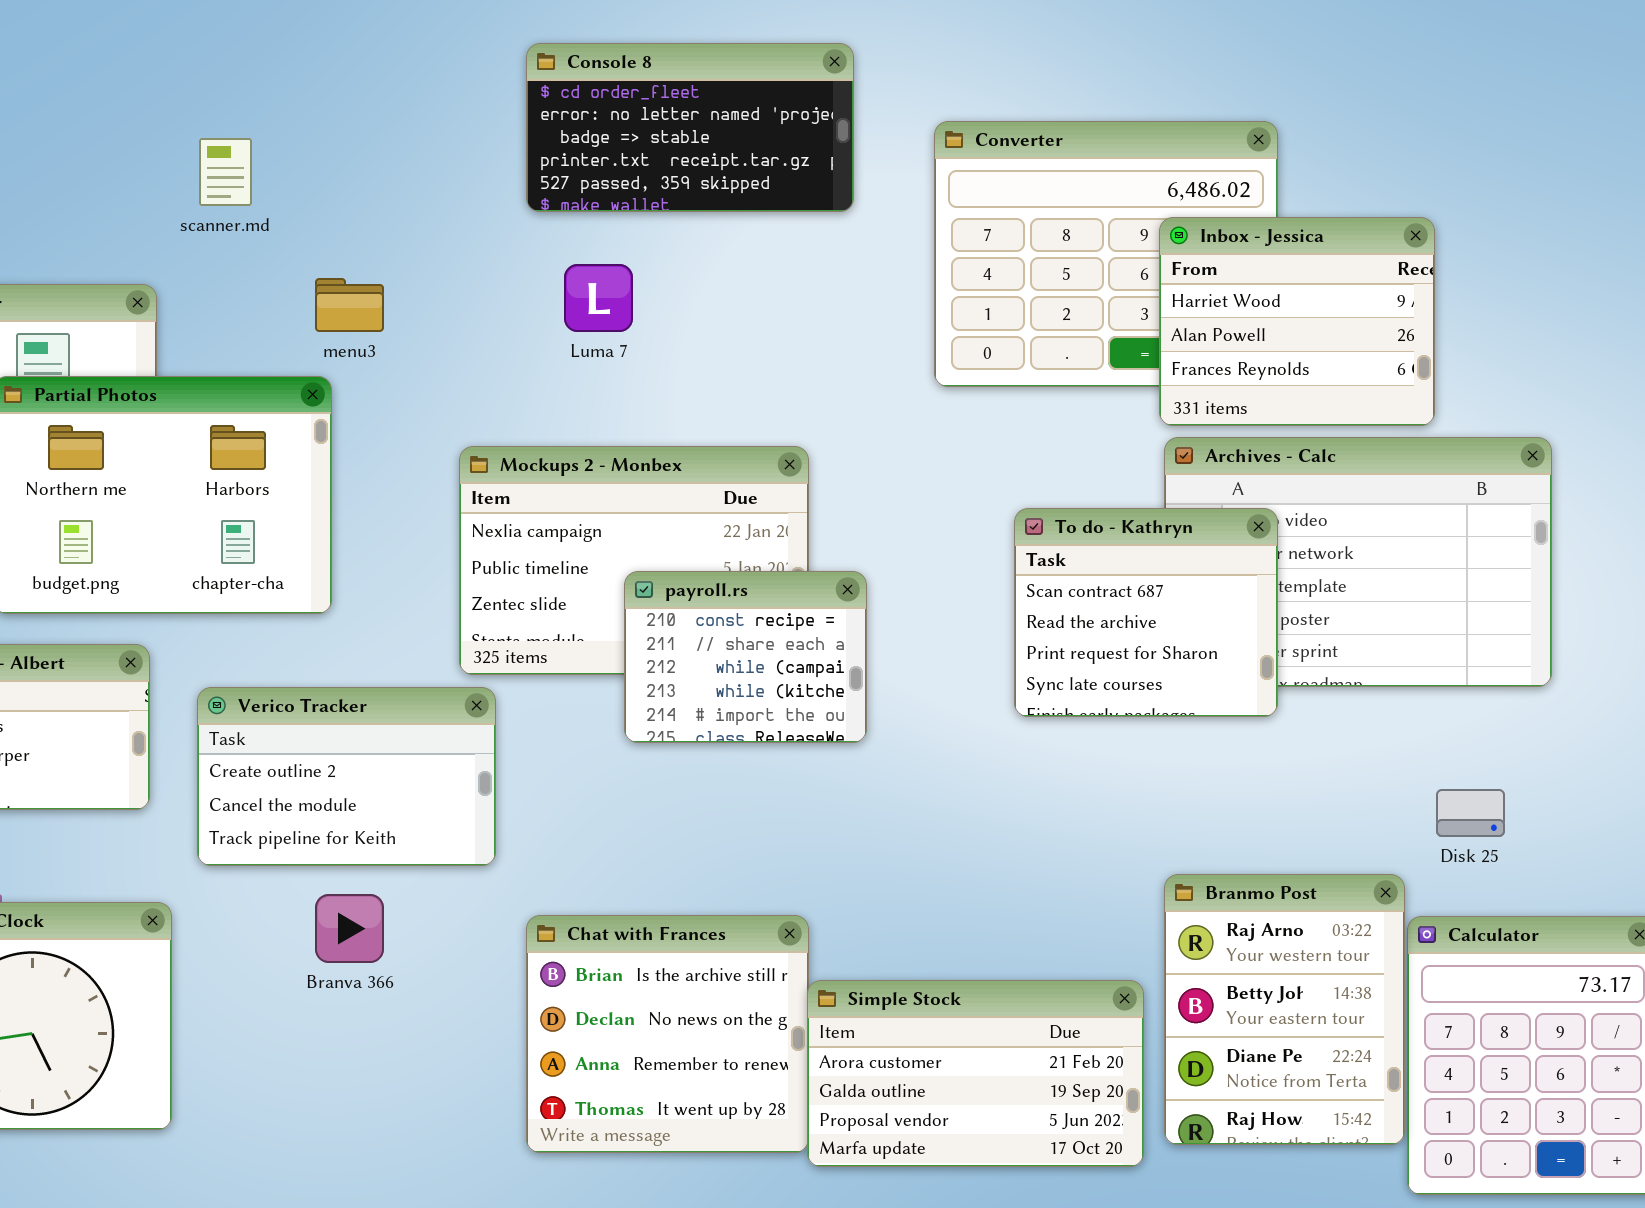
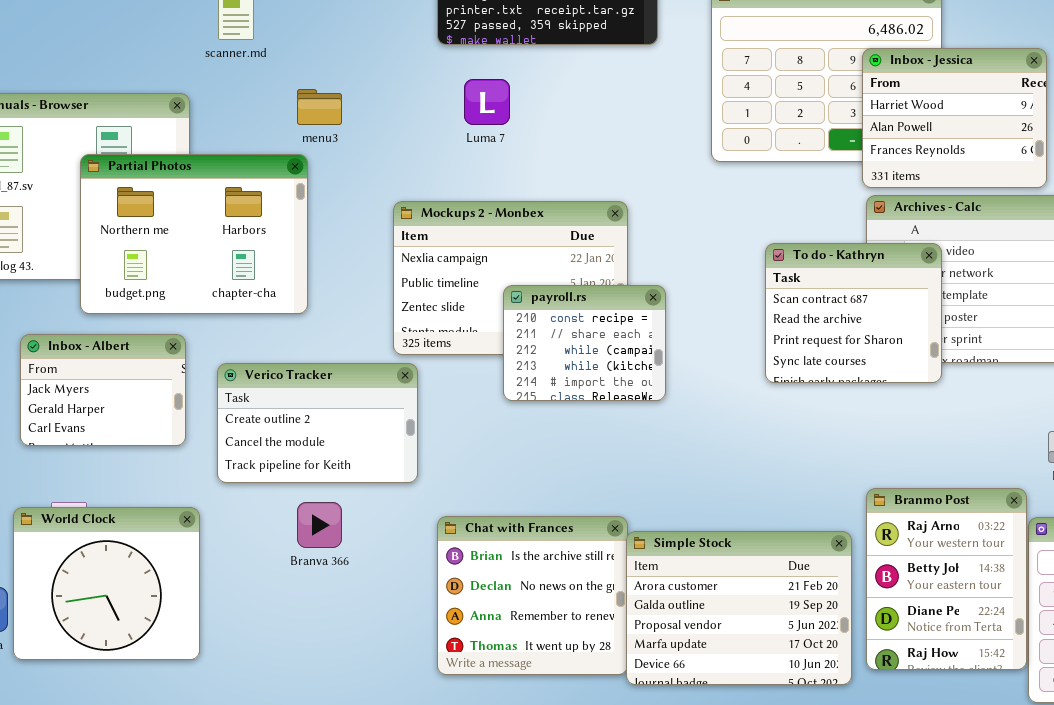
Simple Stock: [807,980,1144,1167] -> [626,531,852,685], resized

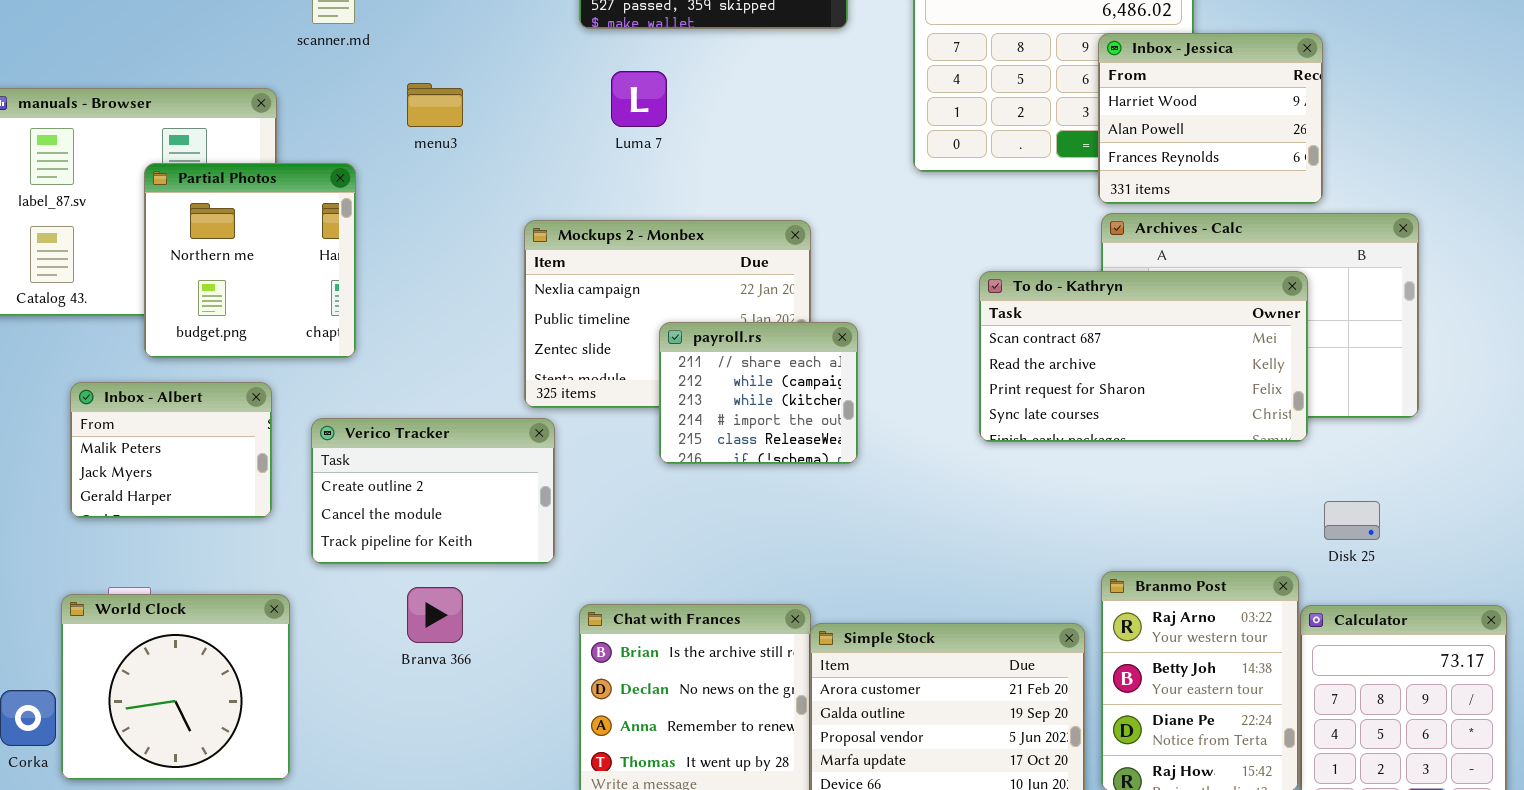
Partial Photos: [80,154,308,314] -> [144,163,356,358], resized
To do - Kathryn: [765,243,942,383] -> [979,271,1308,442], resized
payroll.rs: [503,285,666,401] -> [659,322,858,464], scrolled down 1 row
Inbox - Albert: [20,334,186,446] -> [70,382,272,518], scrolled up 1 row

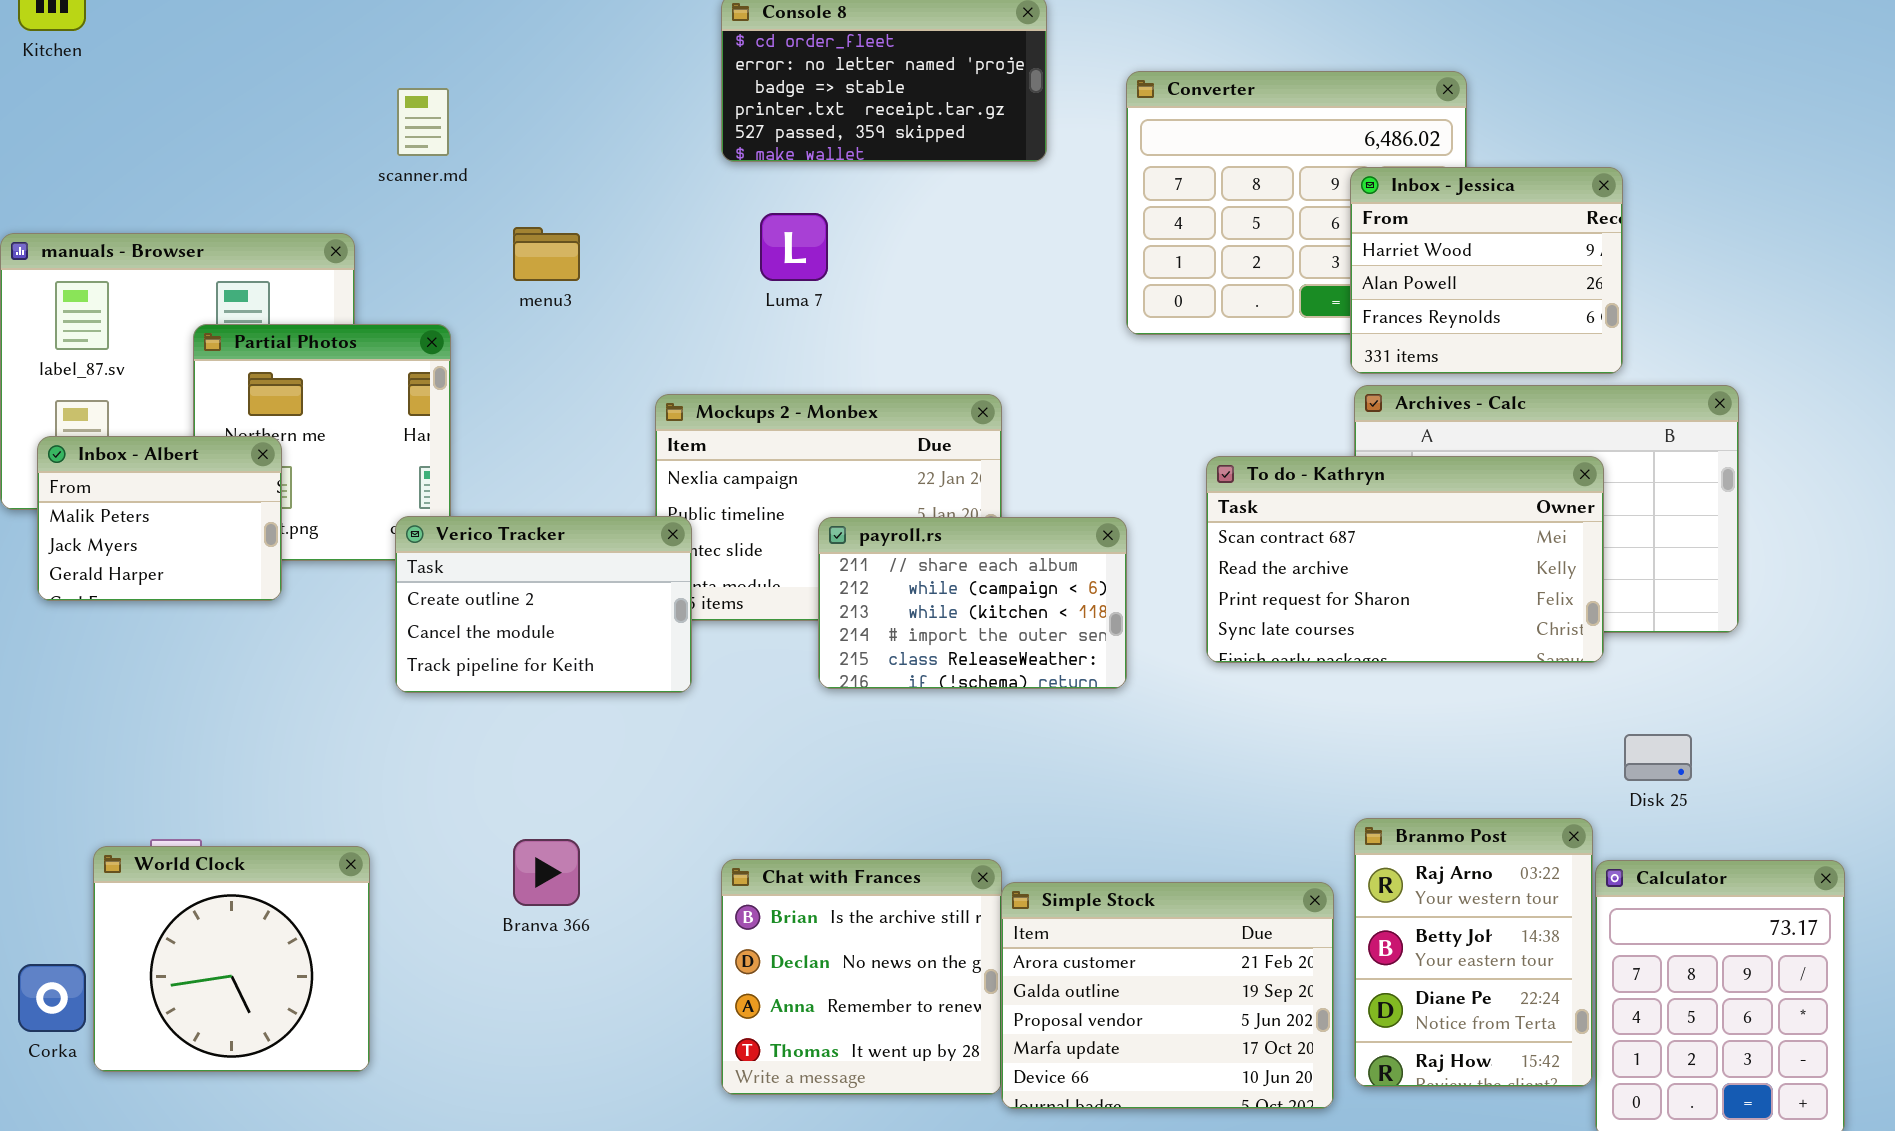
payroll.rs: [659,322,858,464] -> [818,517,1127,689], resized
Inbox - Albert: [70,382,272,518] -> [37,436,282,601], moved
Verico Tracker: [311,418,555,564] -> [395,516,692,693], moved

